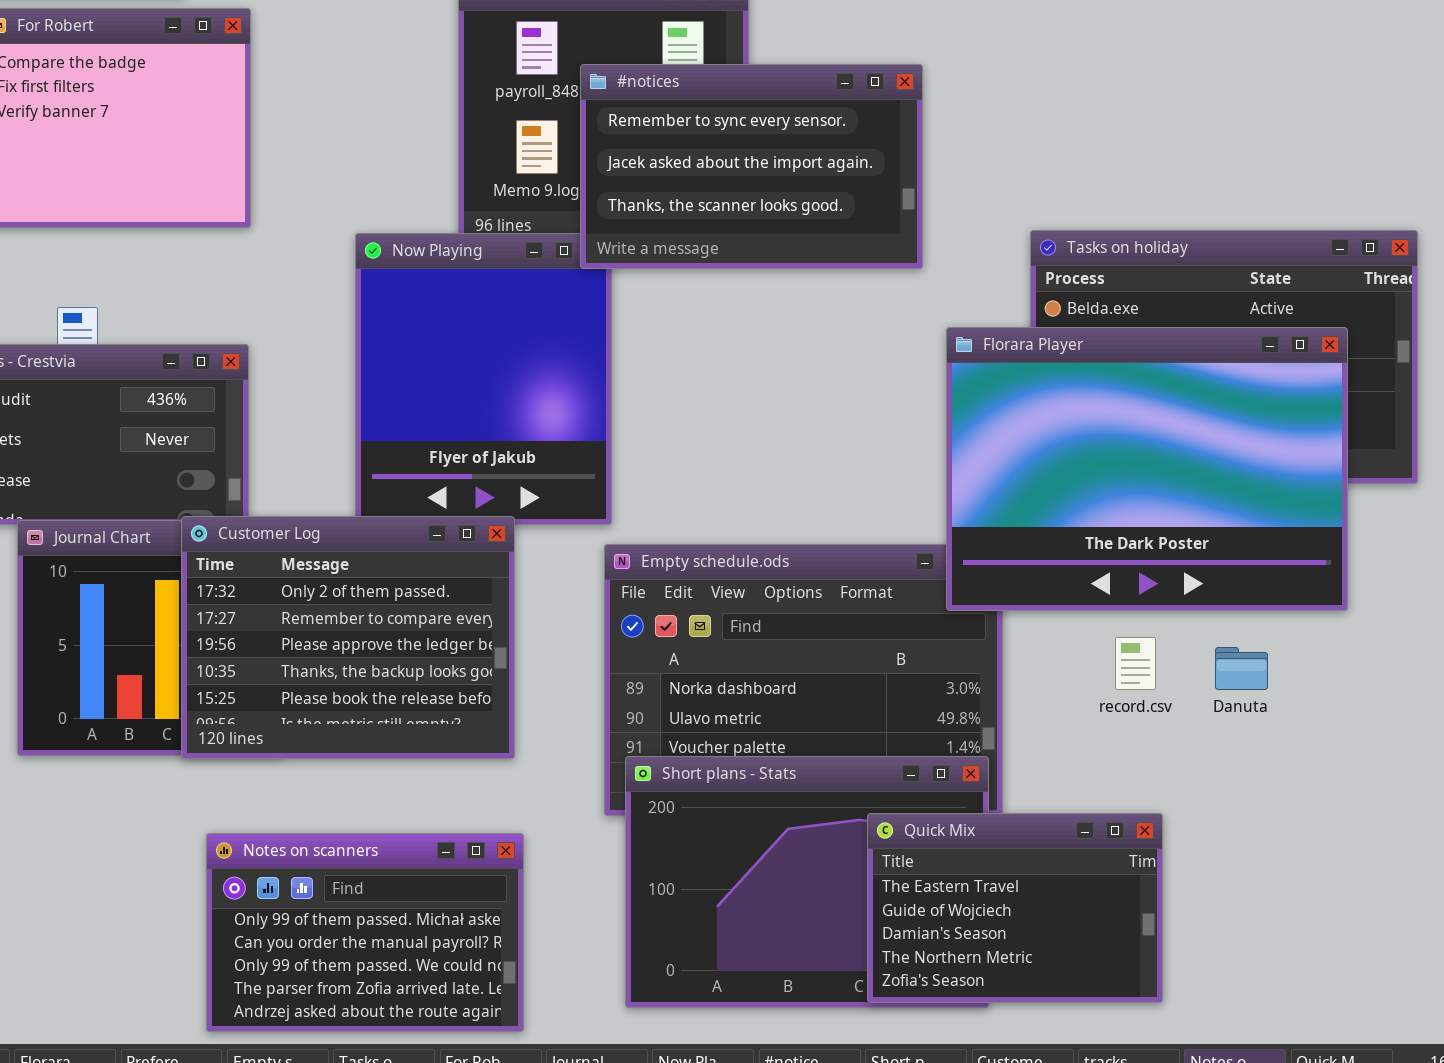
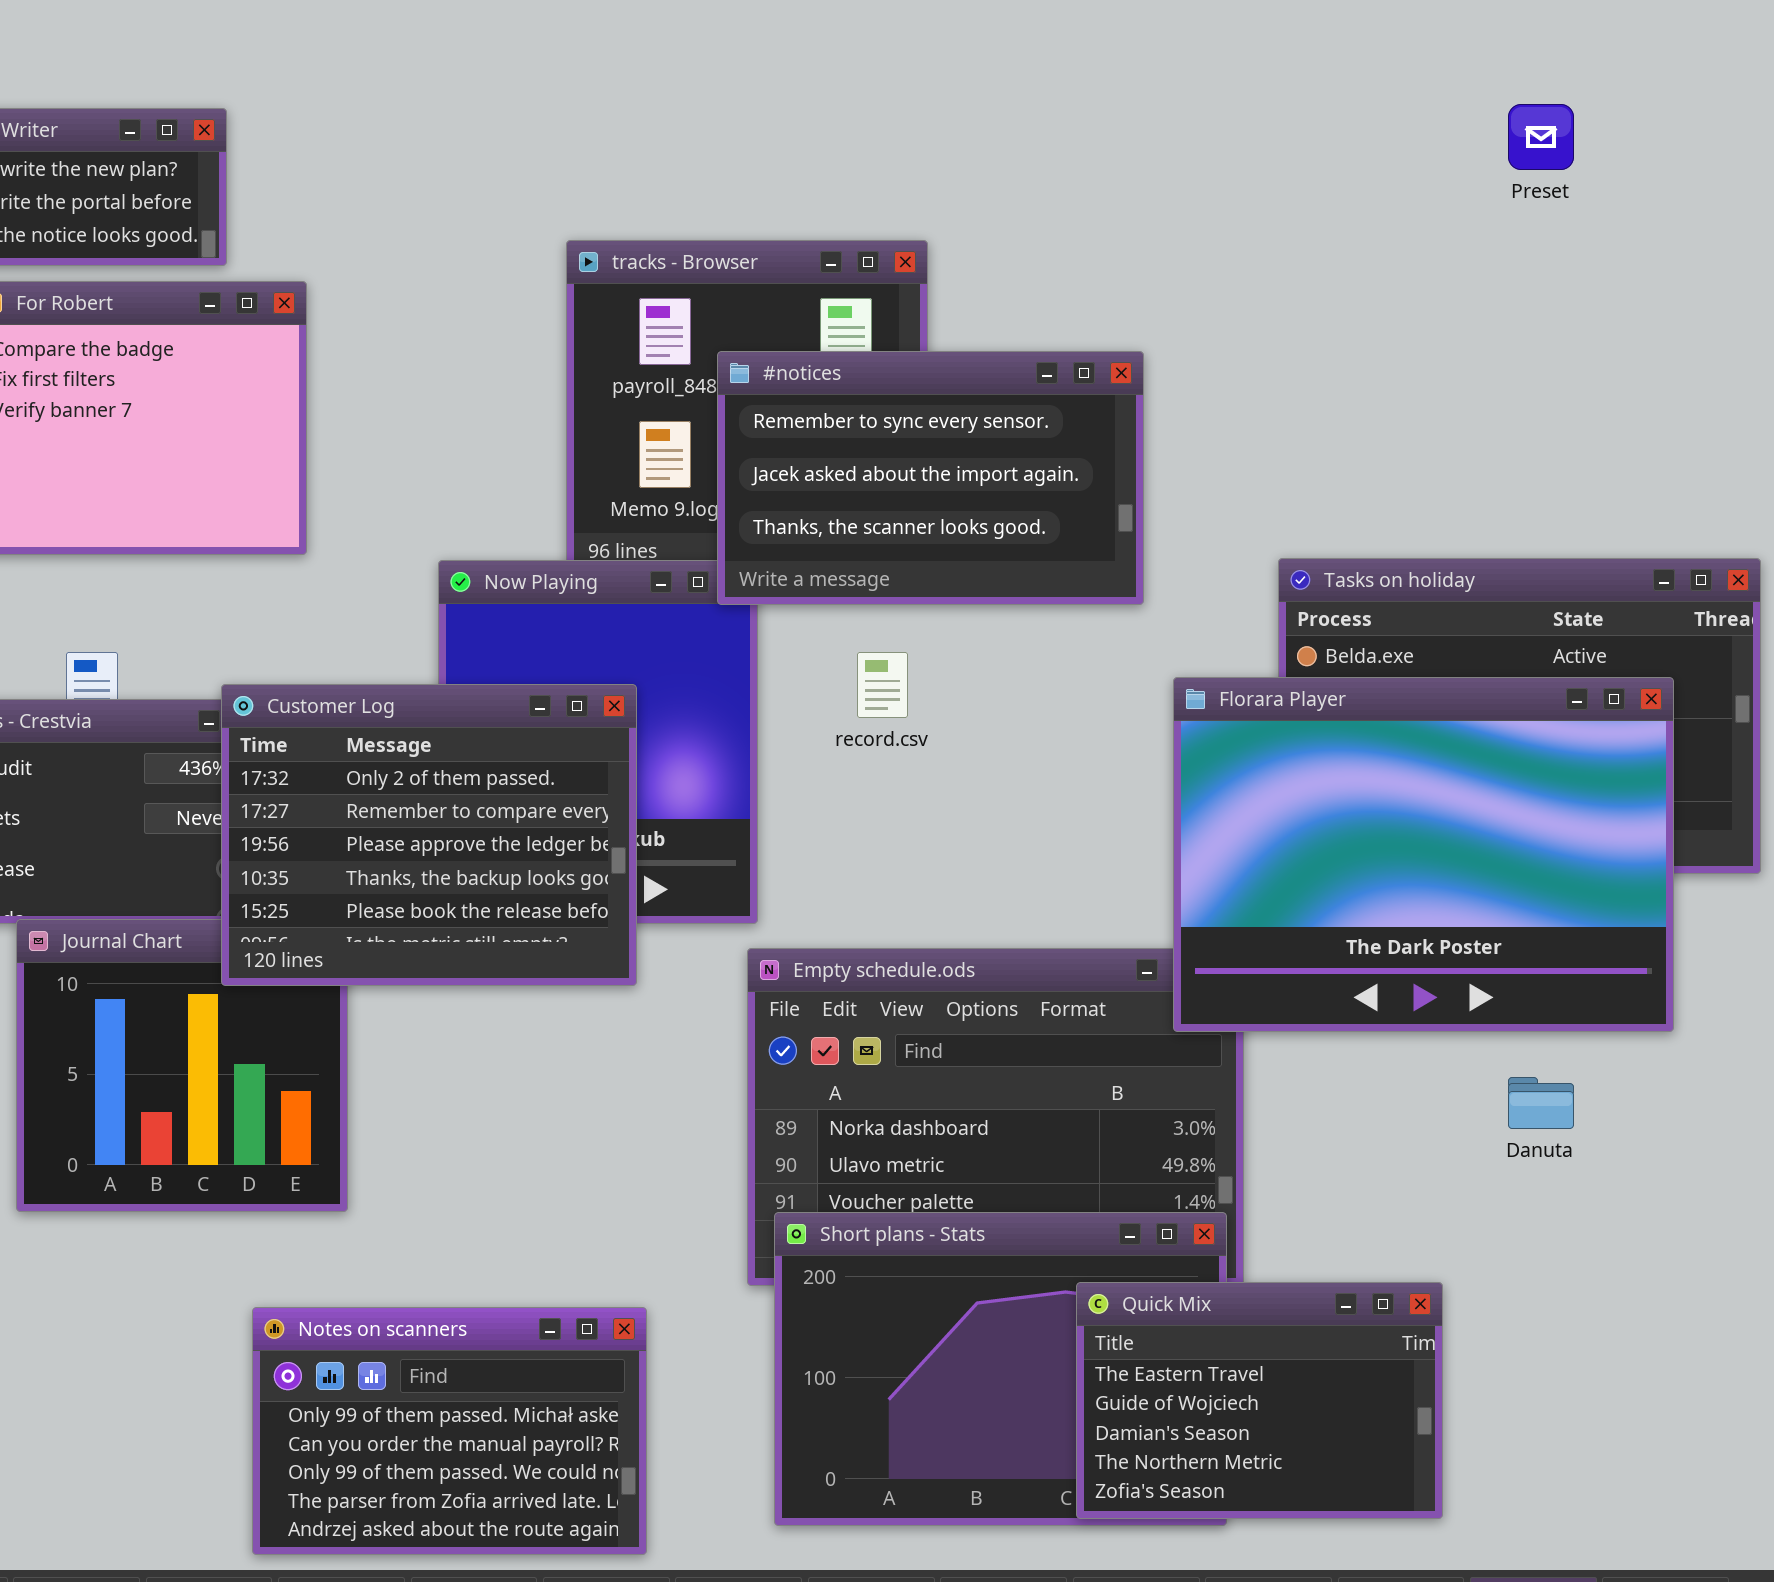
Customer Log: [181,516,515,759] -> [221,684,637,986], moved
record.csv: [1115,637,1156,690] -> [857,652,908,718], moved

